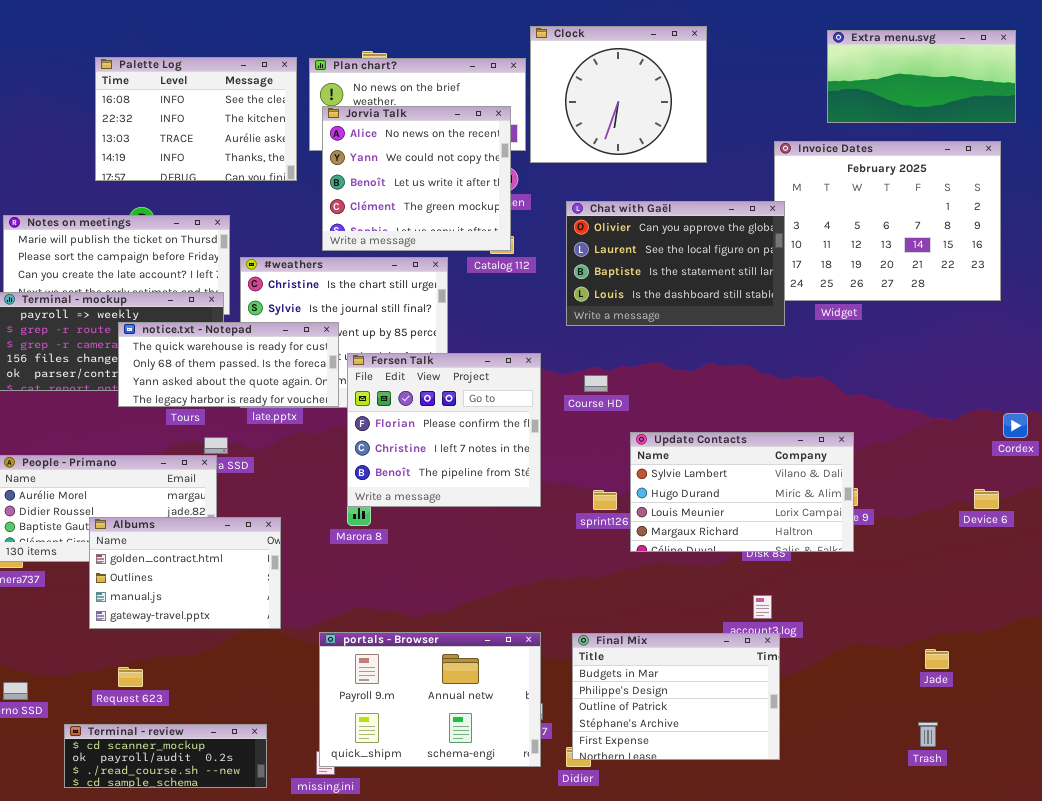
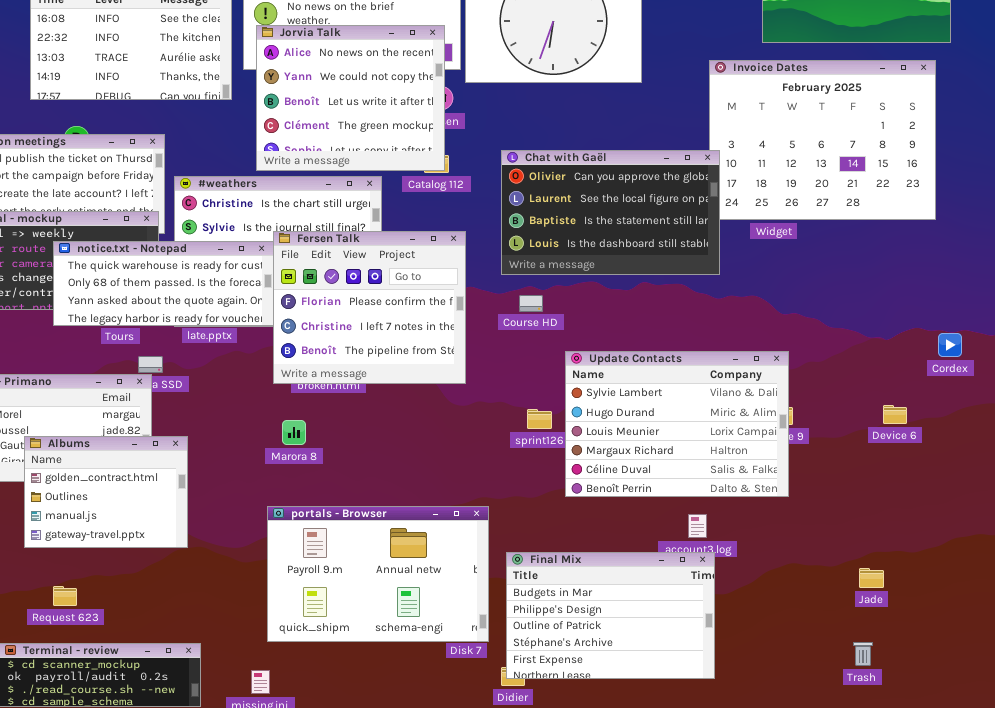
Chat with Gaël: [566,201,785,326] -> [501,150,720,275], moved
Fersen Talk: [347,353,541,507] -> [273,231,466,384], moved
Update Contacts: [630,432,854,552] -> [565,351,789,497], resized
Device 6: [974,489,999,509] -> [883,405,907,424], moved
Albums: [89,517,281,629] -> [24,436,188,548], resized
portals - Browser: [319,632,541,767] -> [267,506,489,642], moved

